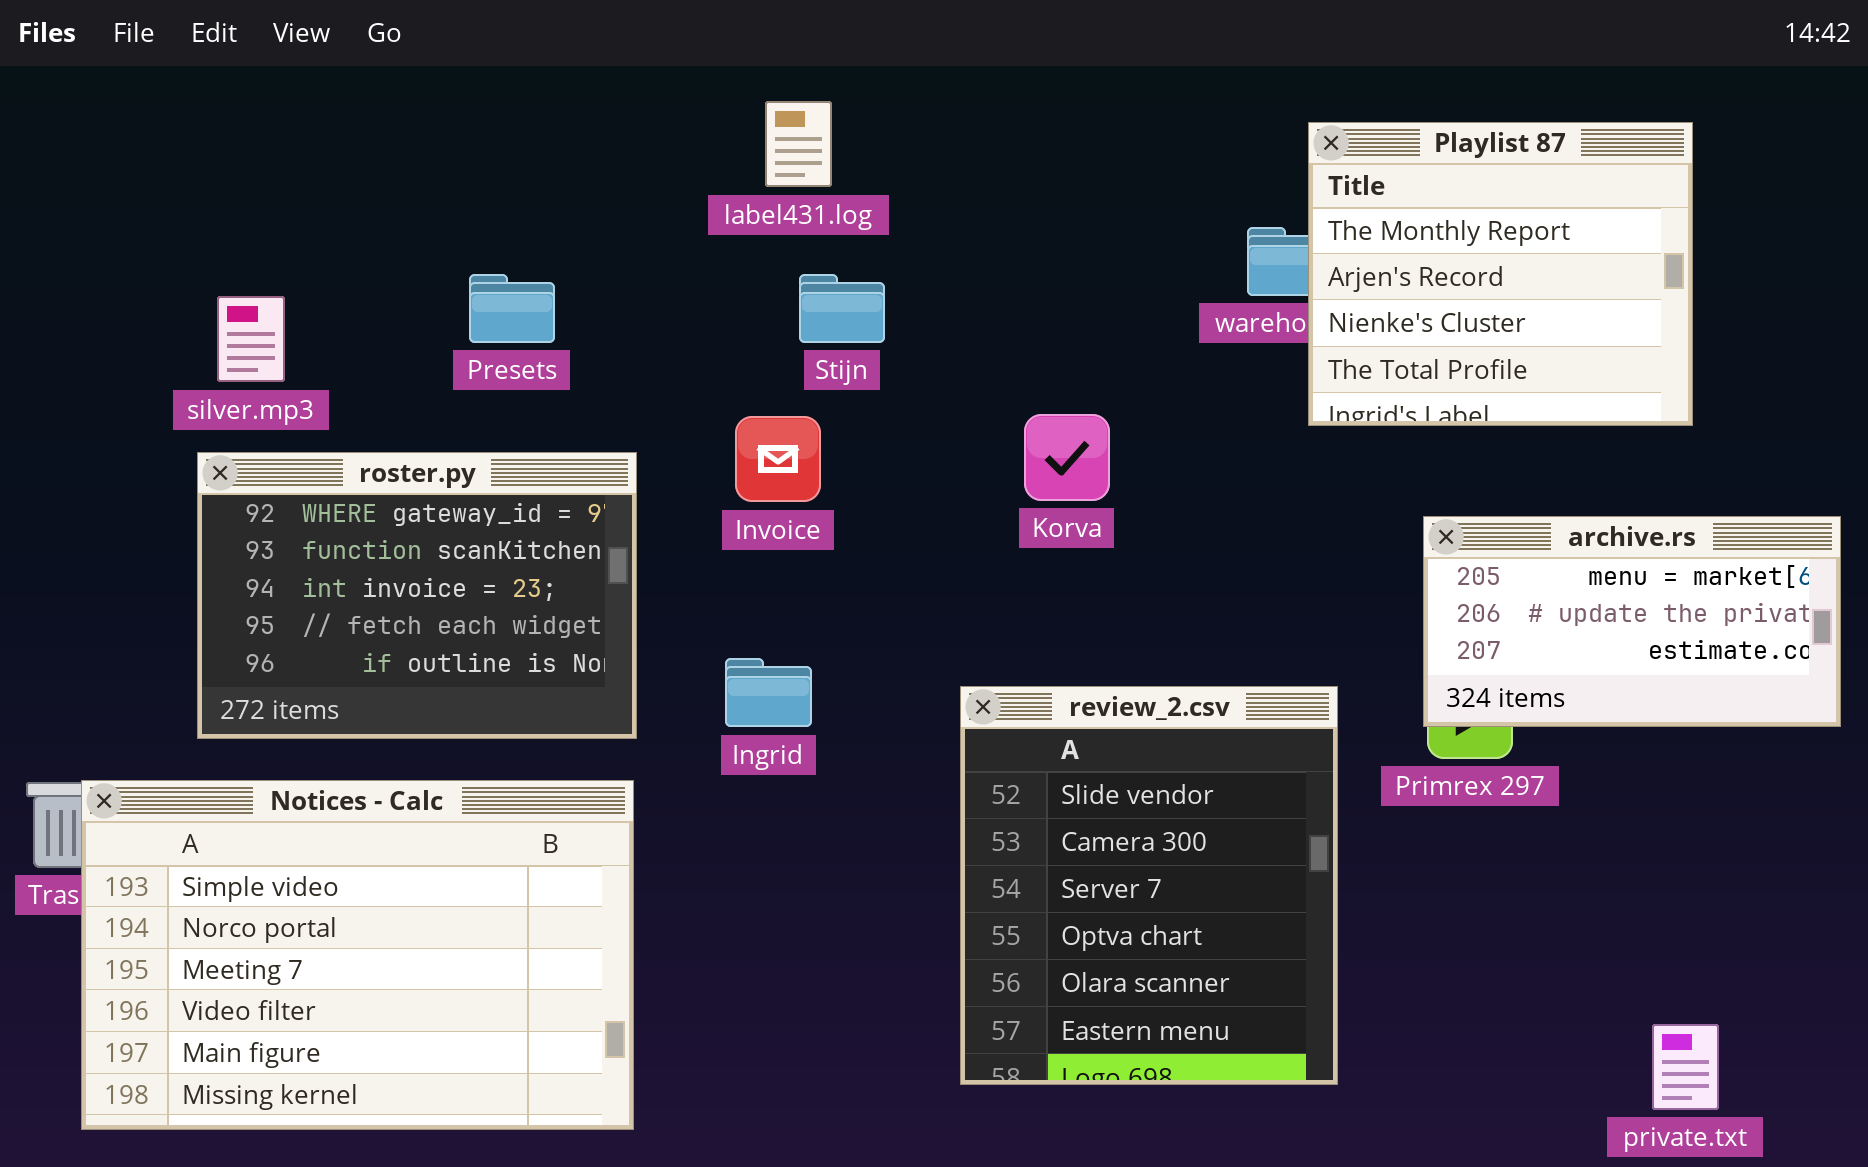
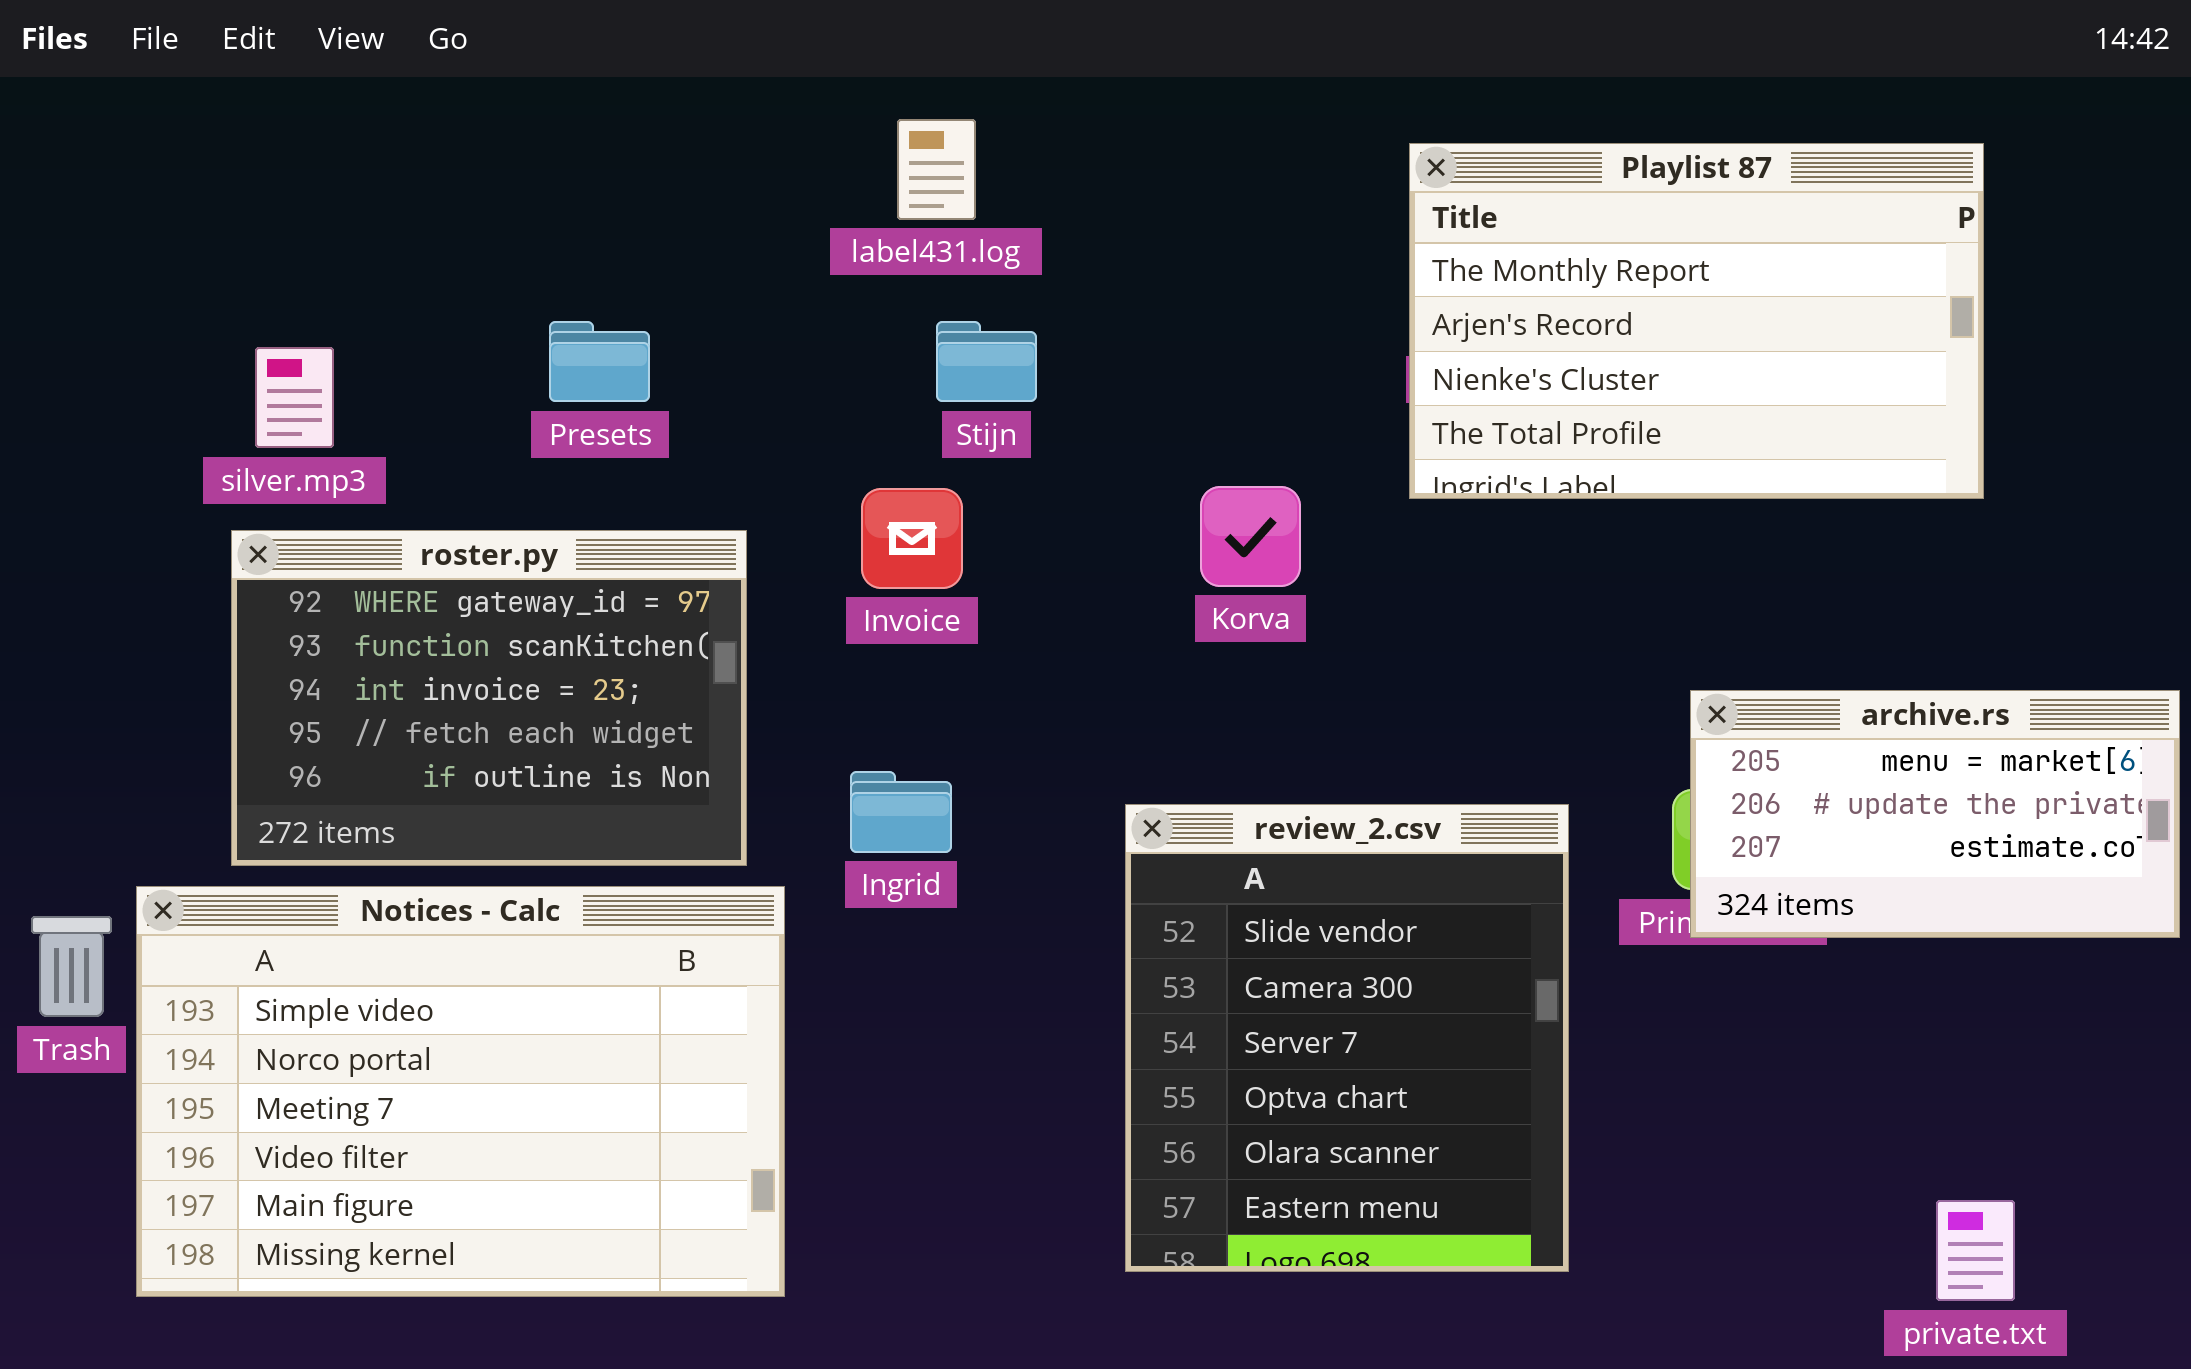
Playlist 87: [1308,122,1693,426] -> [1409,143,1984,499], resized
archive.rs: [1423,516,1841,727] -> [1690,690,2180,938], moved
Notices - Calc: [81,780,634,1130] -> [136,886,785,1297], moved

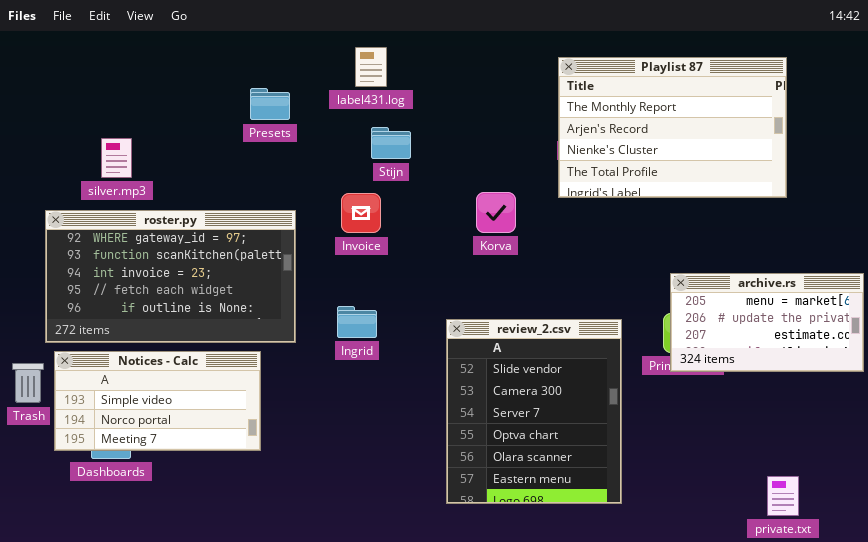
Presets: [549,321,650,402] -> [250,88,290,120], moved
roster.py: [231,530,747,866] -> [45,210,296,343], resized
Notices - Calc: [136,886,785,1297] -> [54,351,261,451], resized

